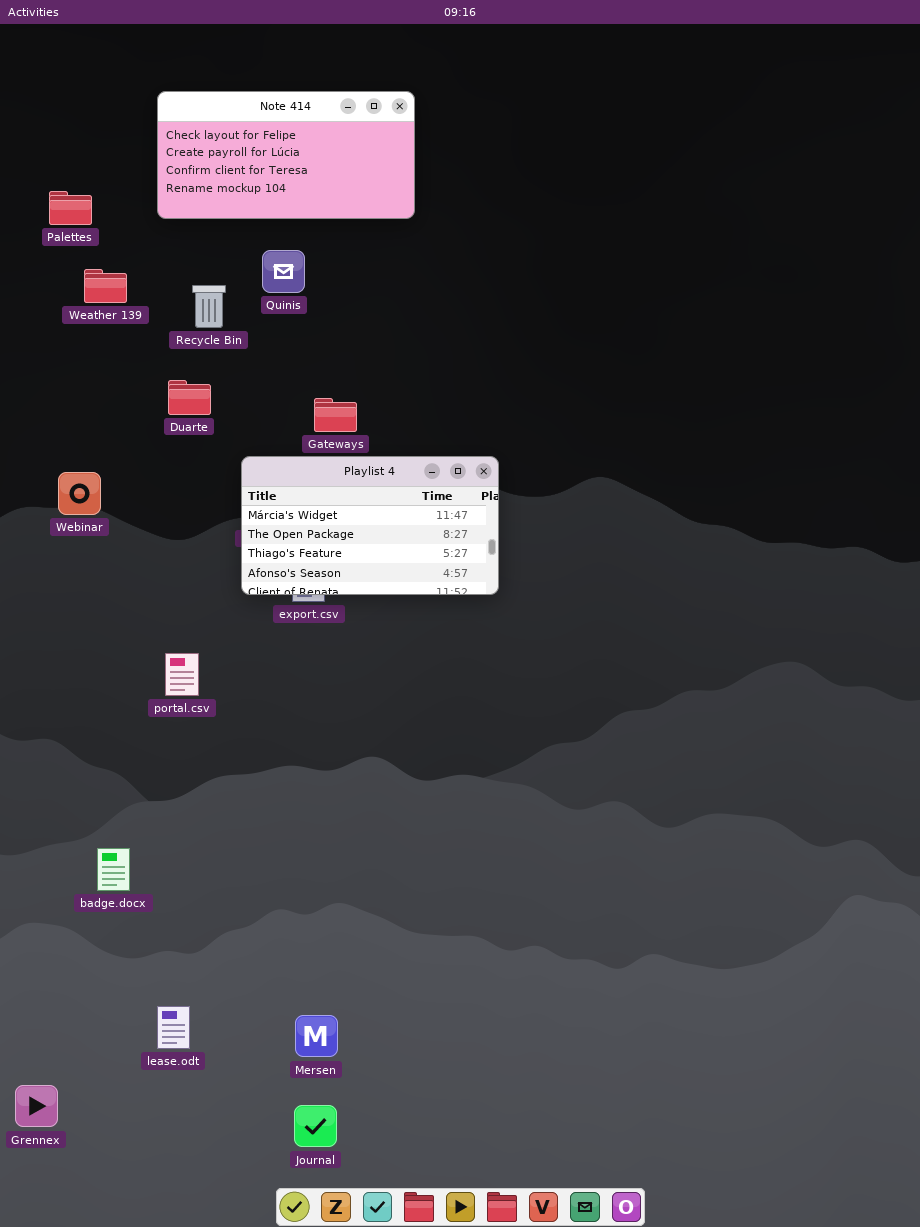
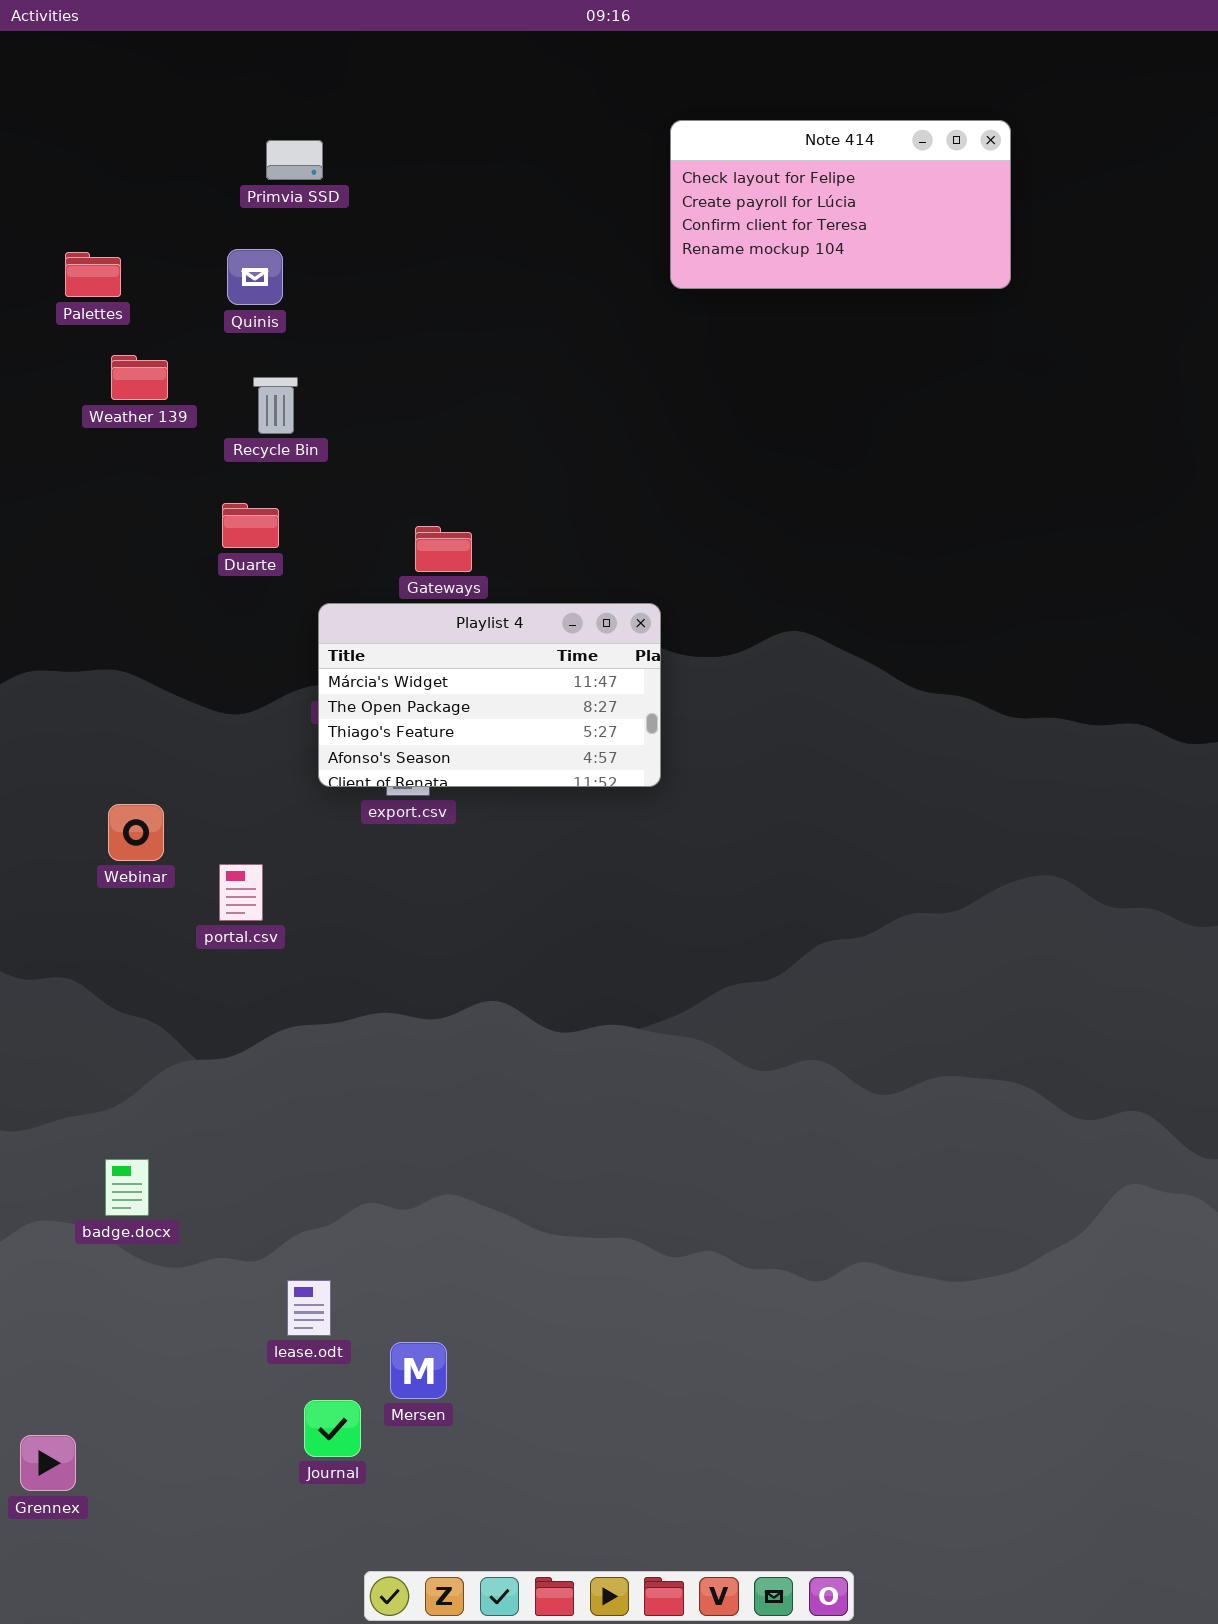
Note 414: [157,91,415,219] -> [670,120,1011,289], moved
Quinis: [262,250,305,293] -> [227,249,283,305], moved
Webinar: [58,472,101,515] -> [108,804,164,861], moved
badge.docx: [97,848,130,891] -> [105,1159,149,1216], moved
lease.odt: [157,1006,190,1049] -> [287,1280,331,1336], moved
Journal: [294,1105,337,1147] -> [304,1400,361,1457], moved

